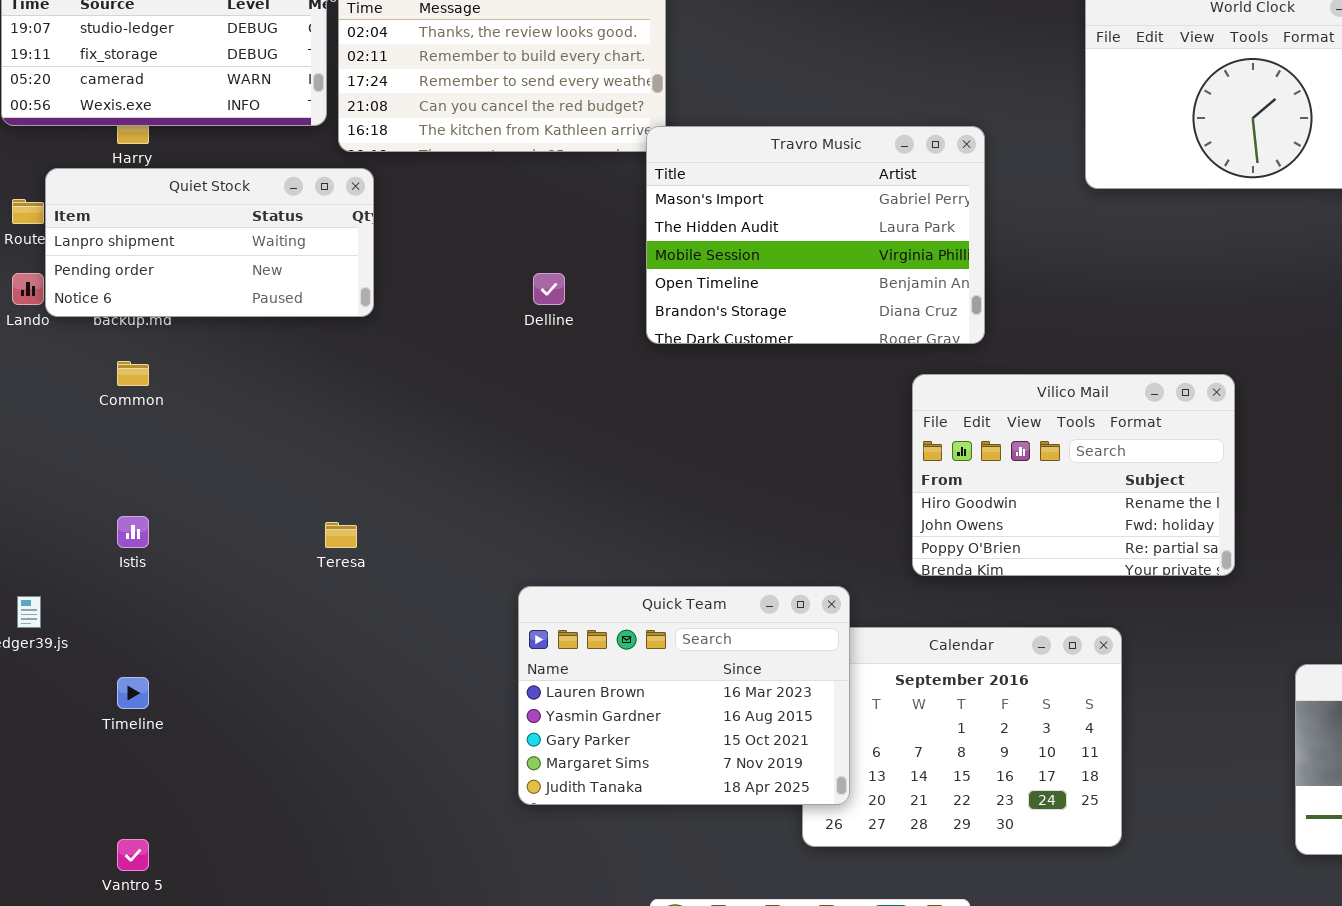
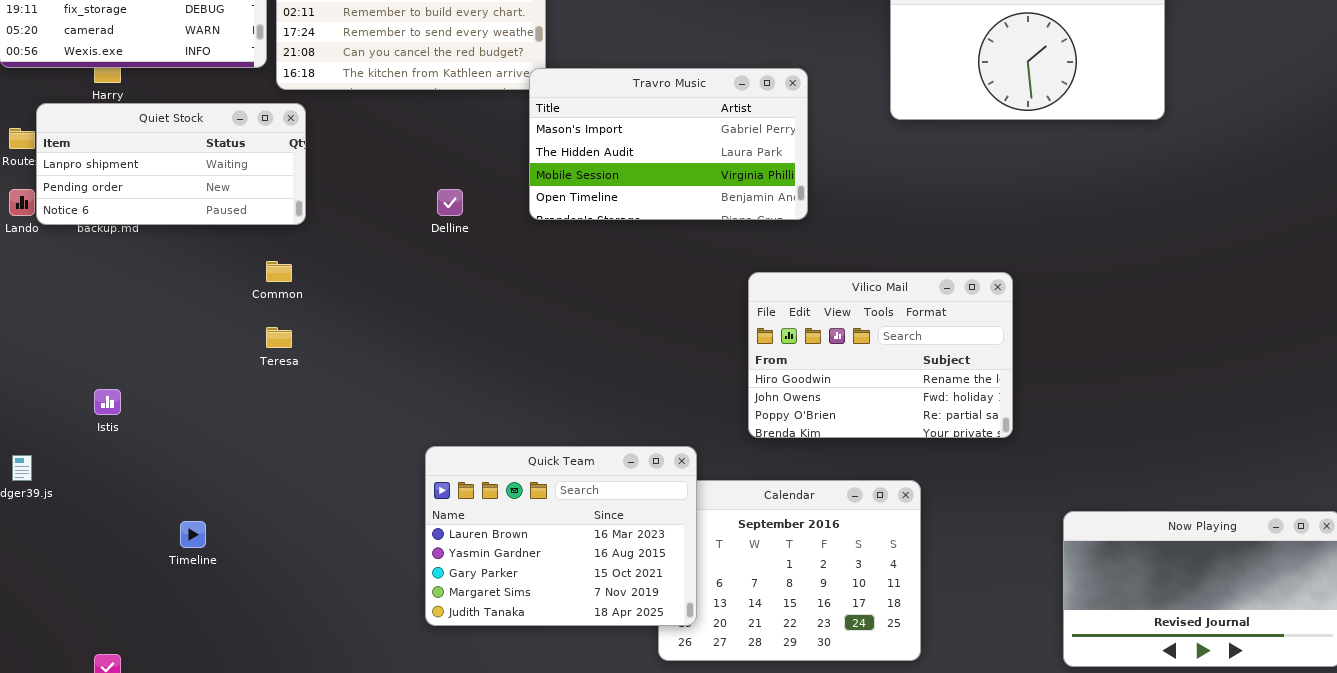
Travro Music: [646,126,985,344] -> [529,68,808,220], resized
Common: [117,361,149,386] -> [266,261,292,282], moved
Teresa: [325,522,357,548] -> [266,327,292,348], moved
Timeline: [117,677,149,709] -> [180,521,206,548], moved

